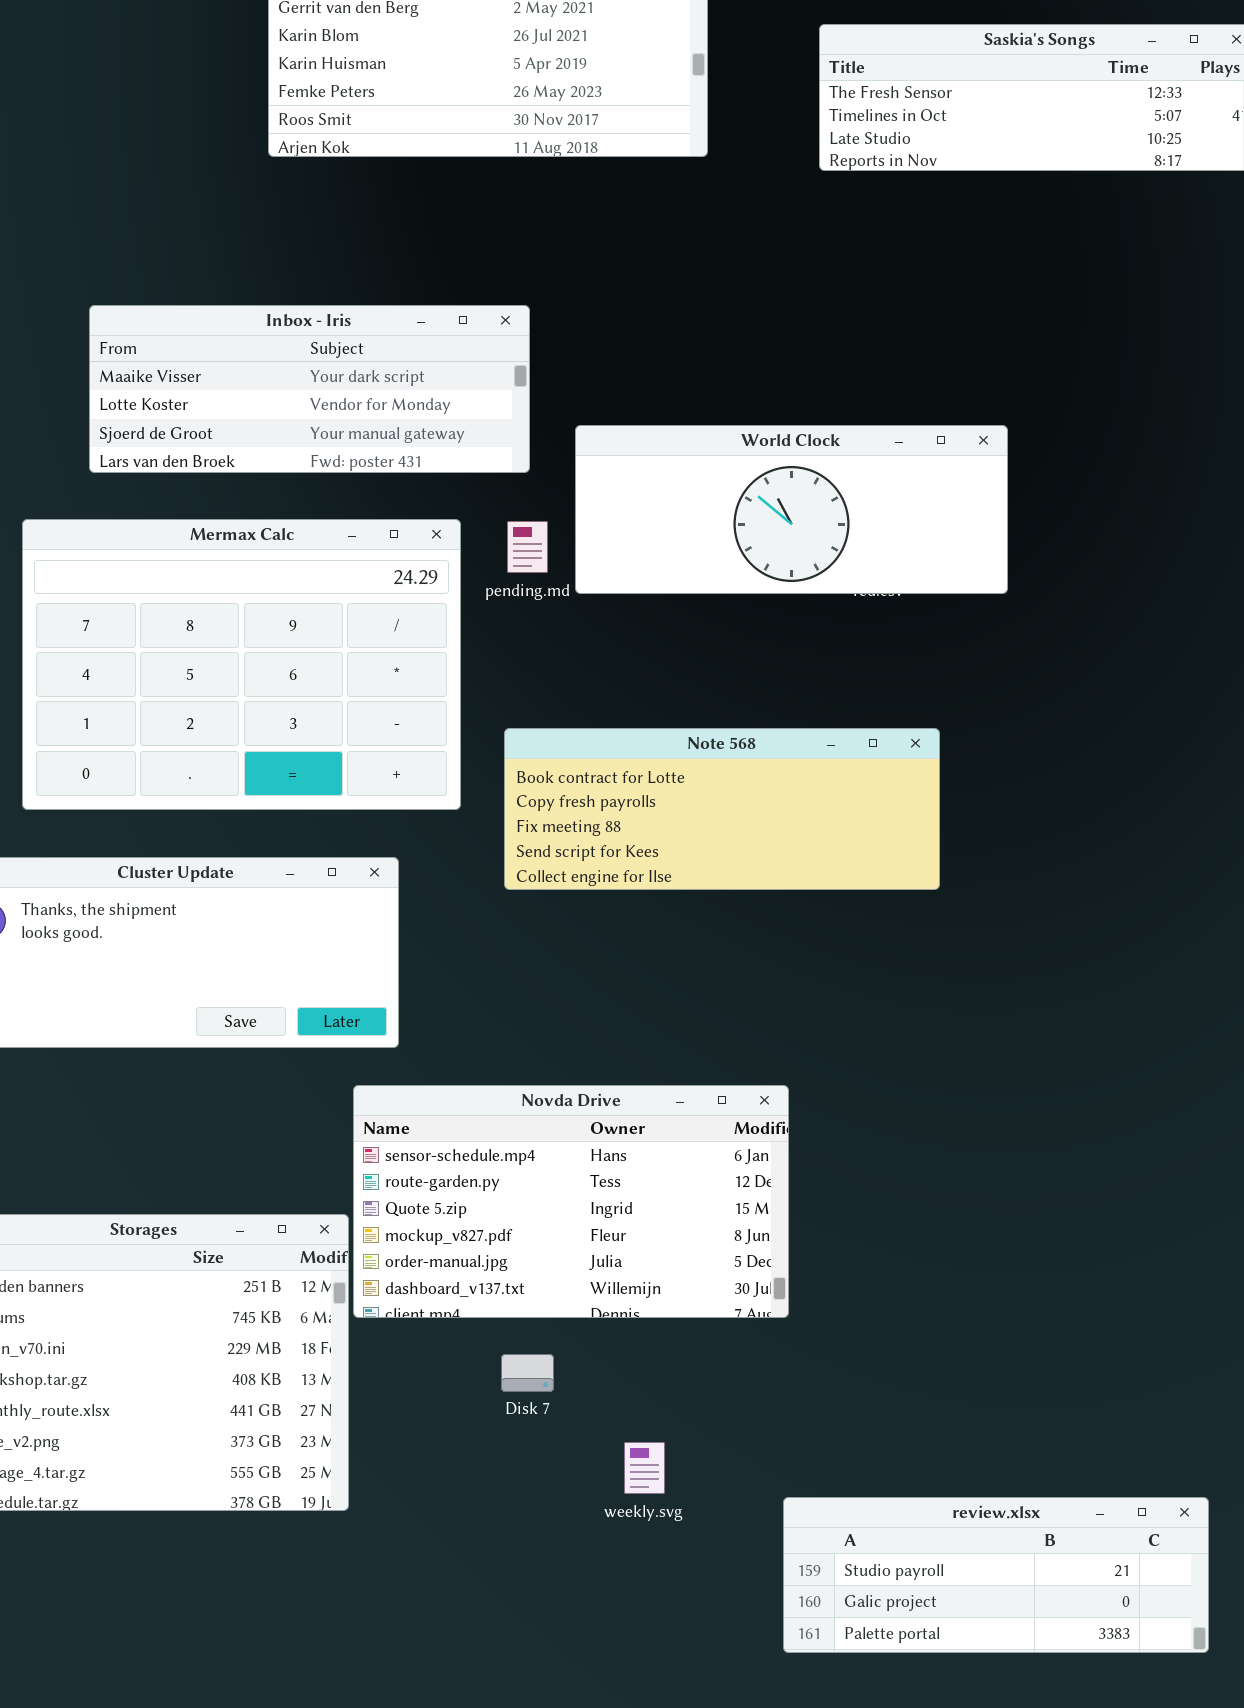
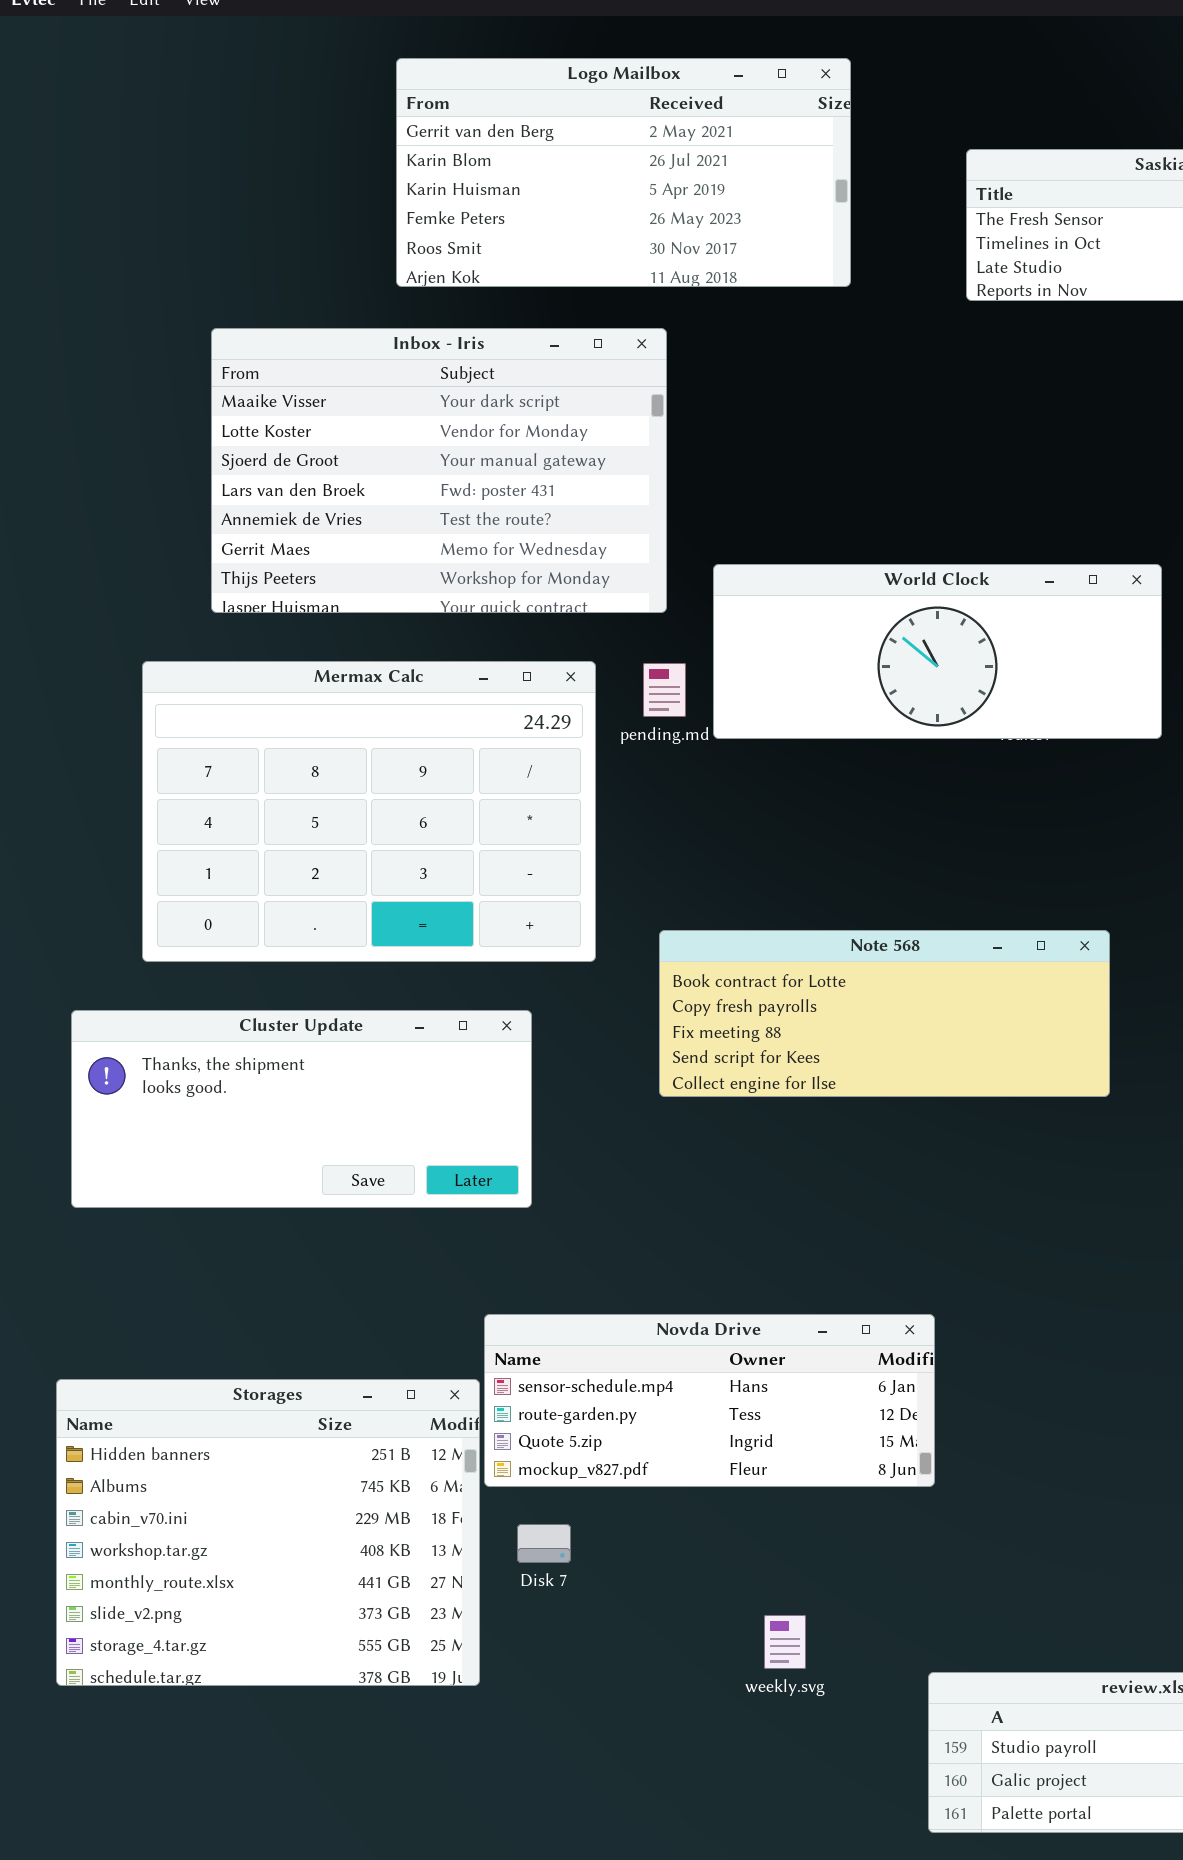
Inbox - Iris: [89,305,530,473] -> [211,328,667,613], resized
Note 568: [504,728,940,890] -> [659,930,1110,1097], moved
Novda Drive: [353,1085,789,1318] -> [484,1314,935,1487], resized
Disk 7: [501,1354,554,1392] -> [517,1524,571,1563], moved

